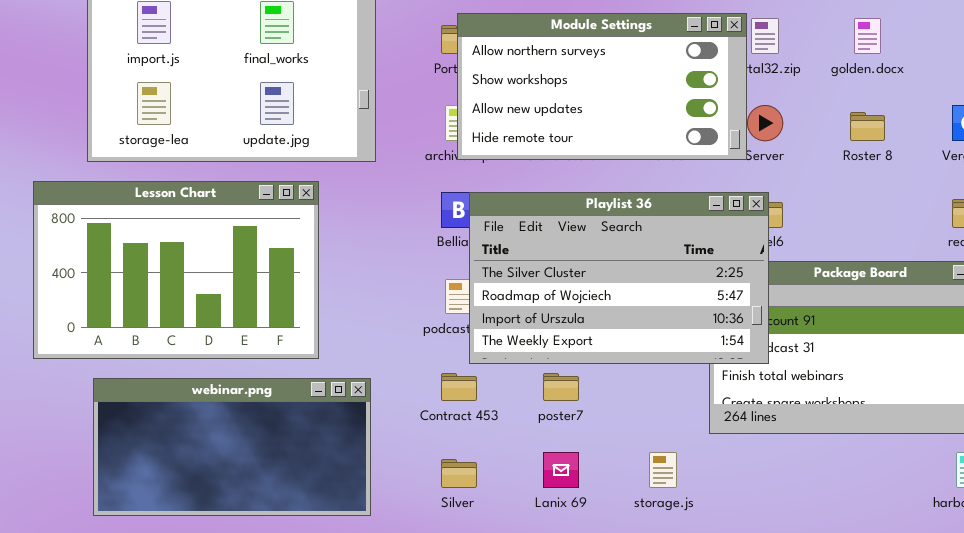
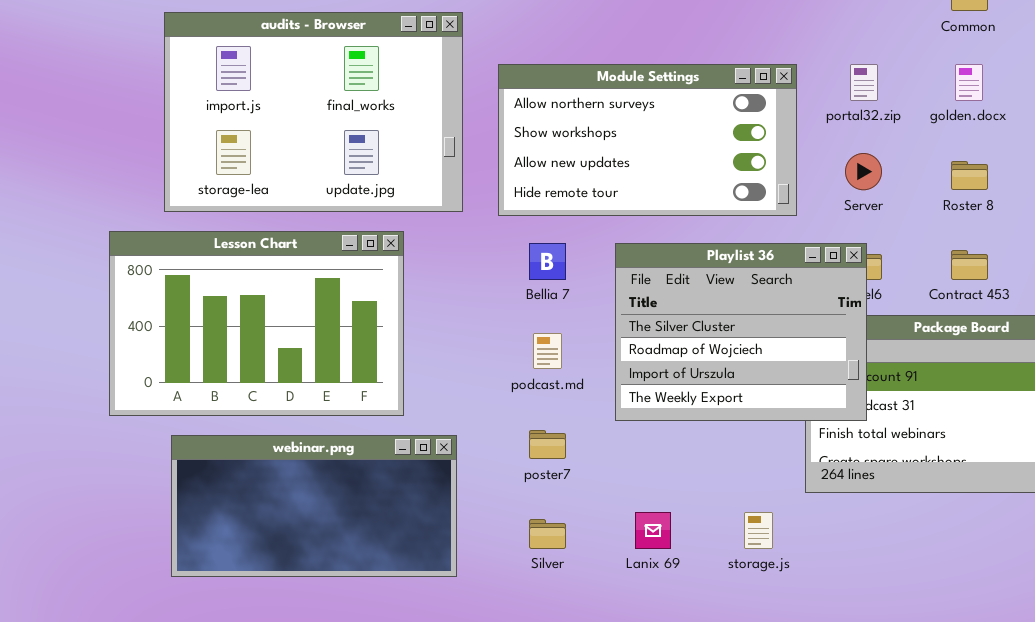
Module Settings: [457,13,747,160] -> [498,64,797,216], moved
Playlist 36: [469,192,769,364] -> [615,243,867,421], resized
Contract 453: [441,373,477,401] -> [951,250,988,280], moved
poster7: [543,373,579,401] -> [529,430,566,459], moved

